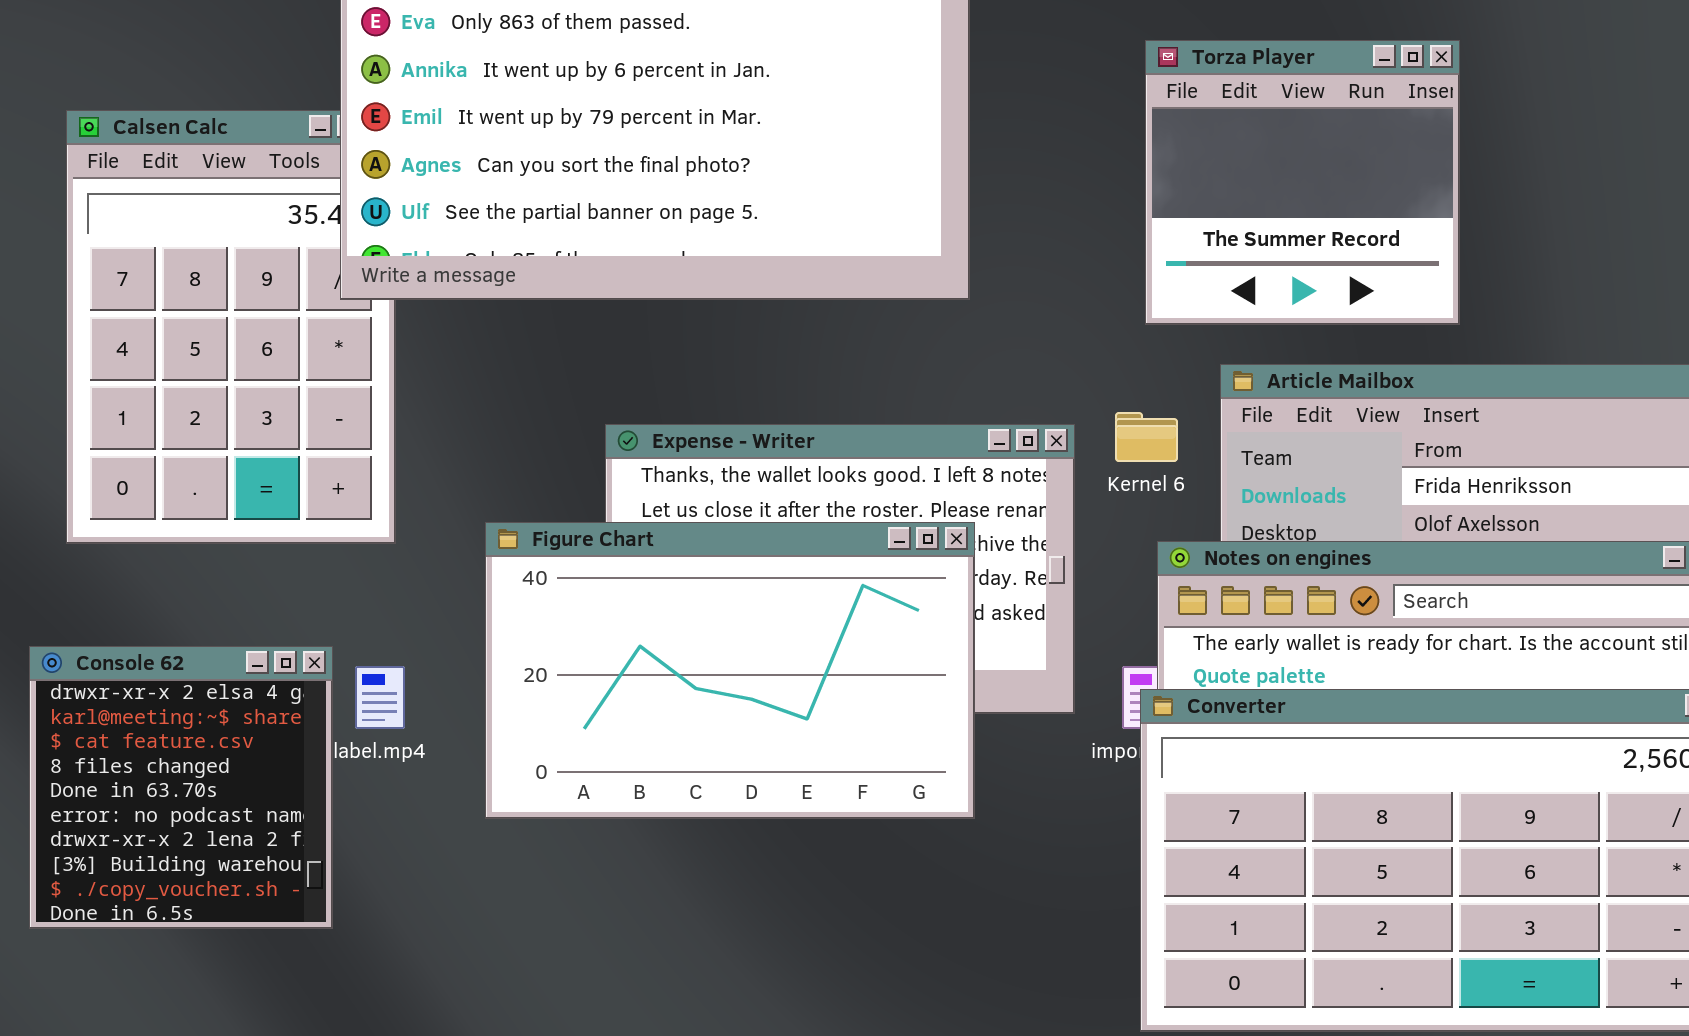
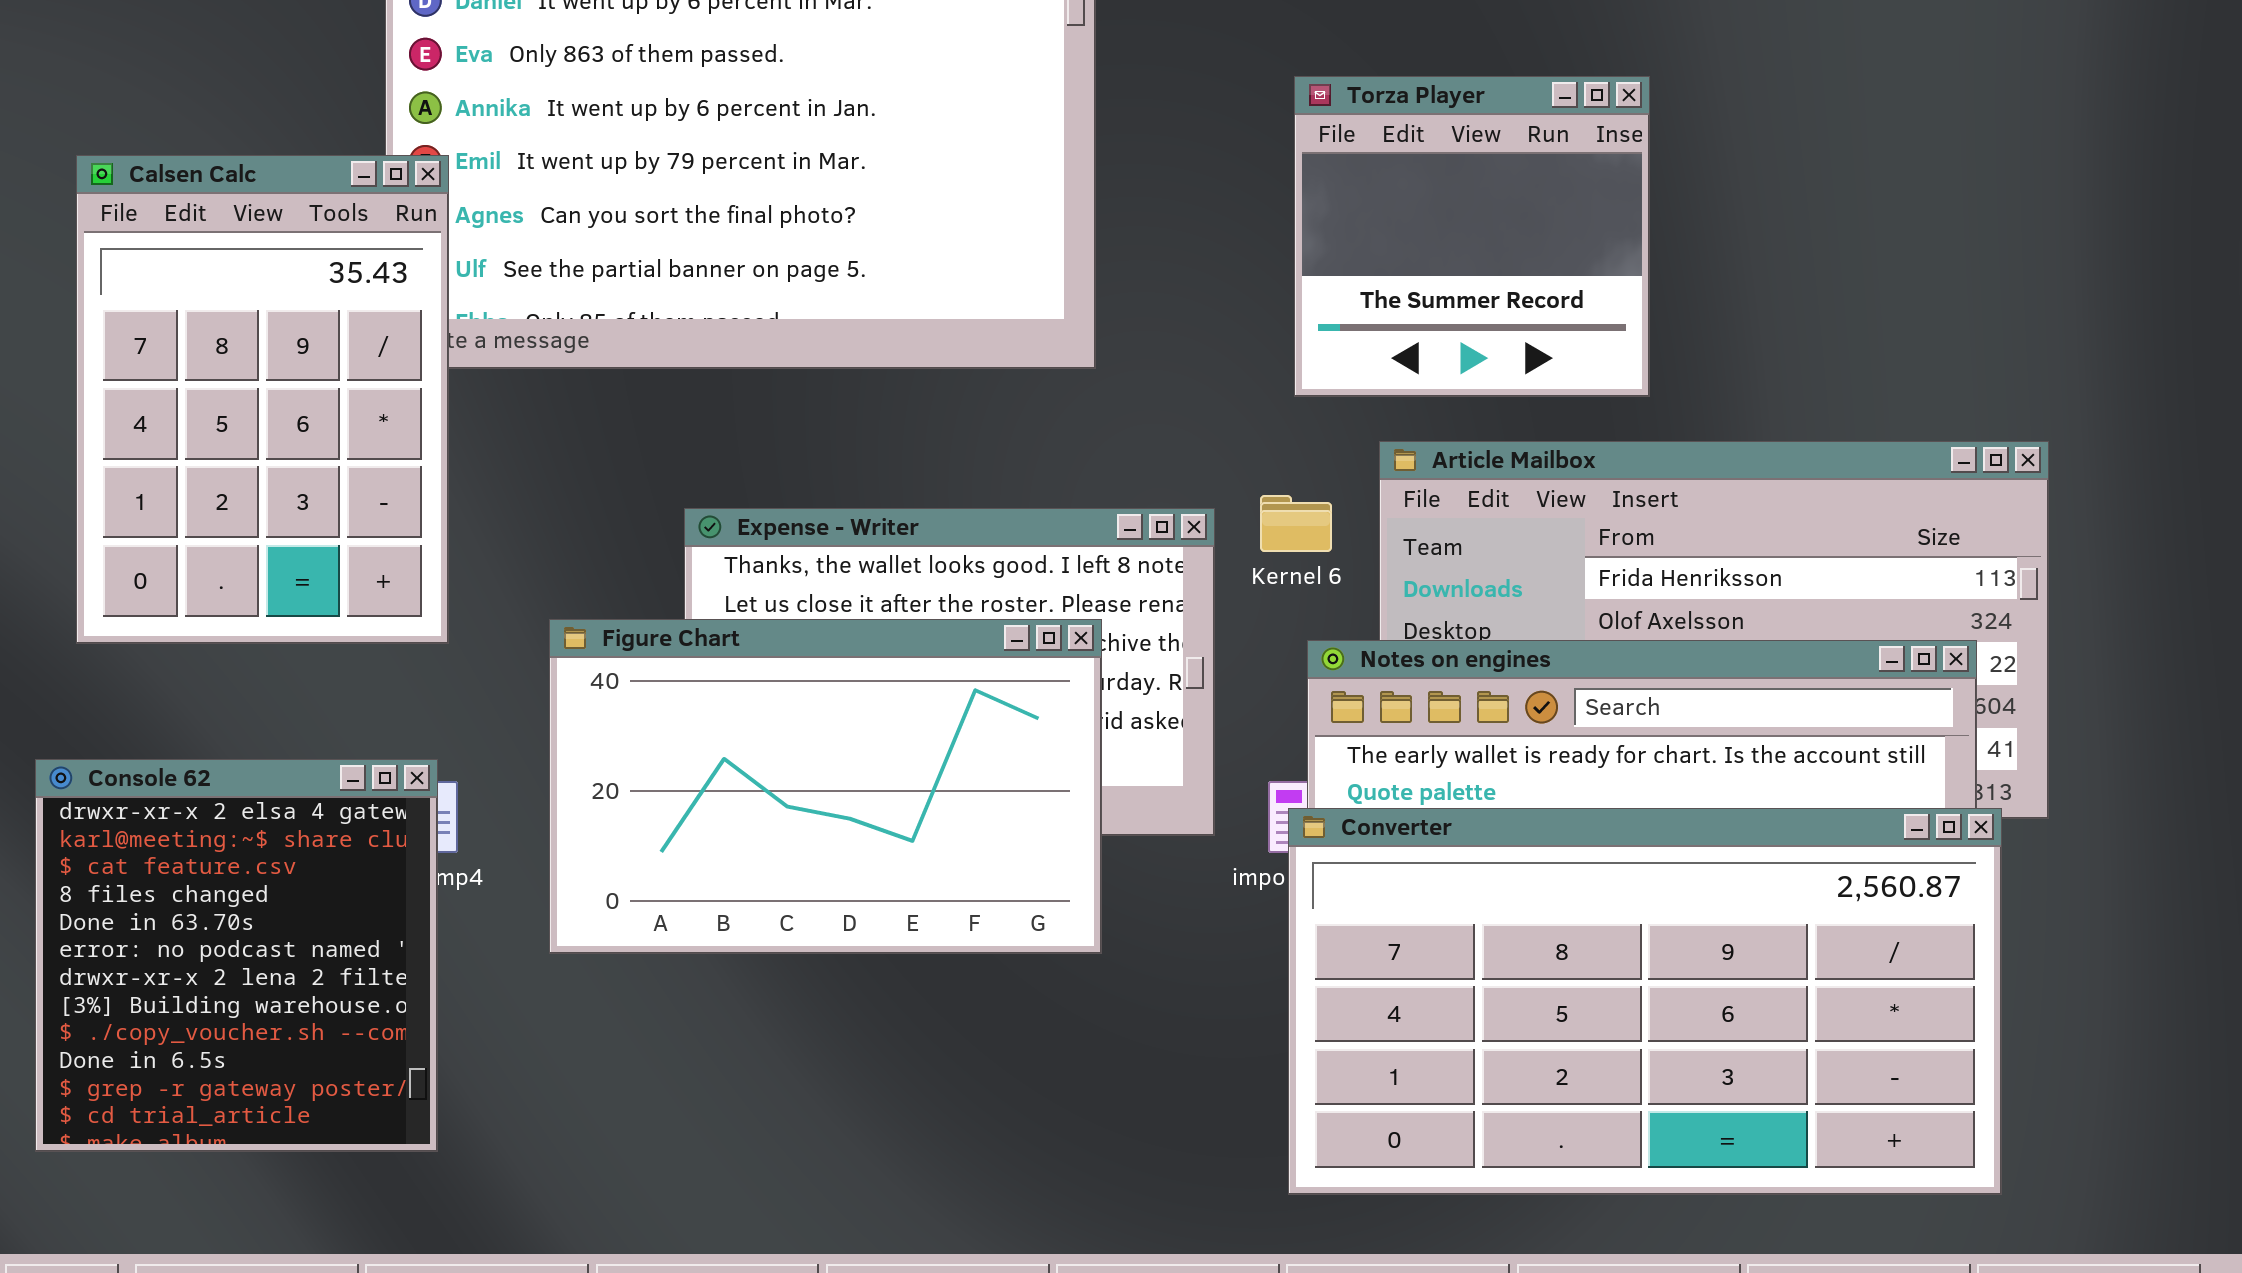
Calsen Calc: [66,110,396,544] -> [76,155,449,644], raised
Console 62: [29,646,333,929] -> [35,759,438,1152], resized

